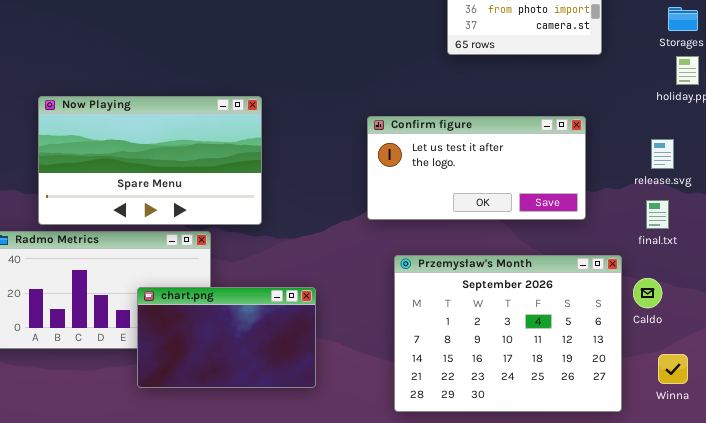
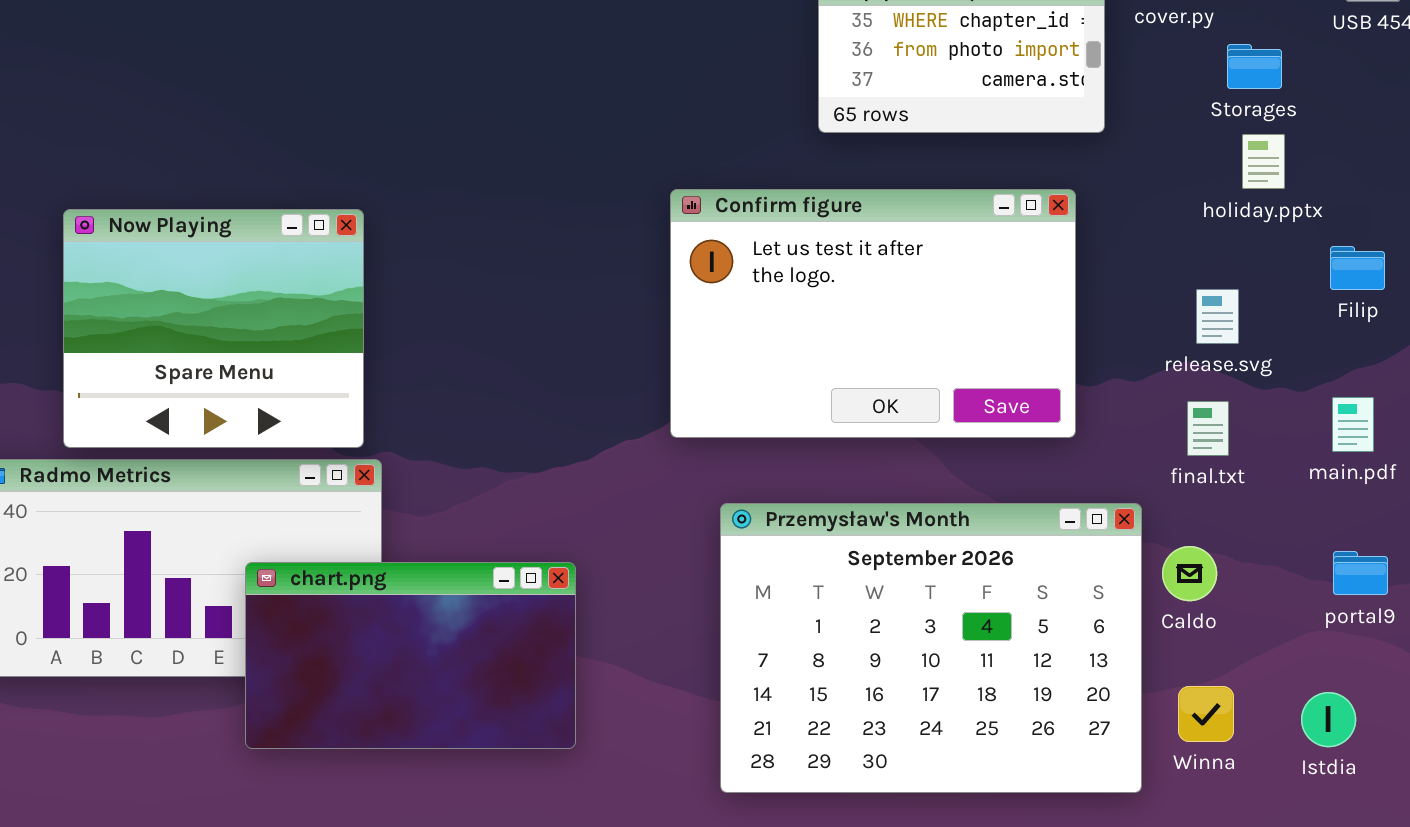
Now Playing: [38,96,262,225] -> [63,209,364,448], resized
Confirm figure: [367,116,586,220] -> [670,189,1076,438], resized
Winna: [658,354,688,384] -> [1178,686,1234,742], moved

